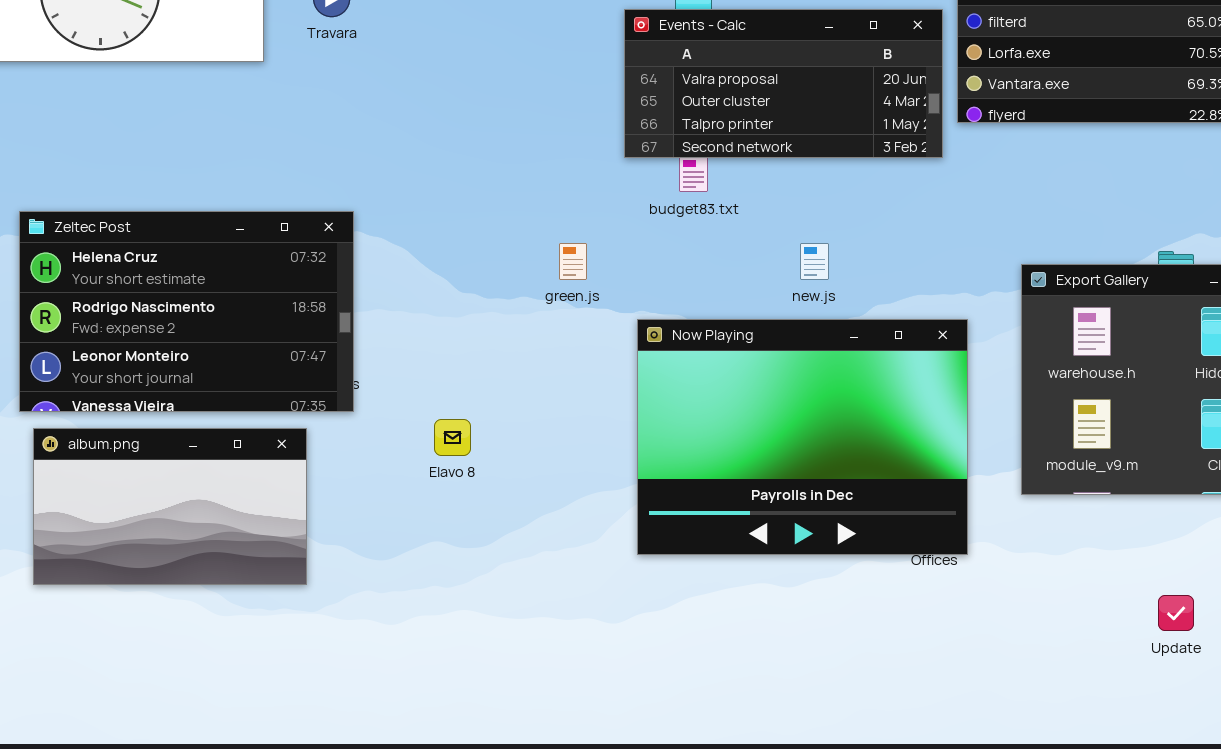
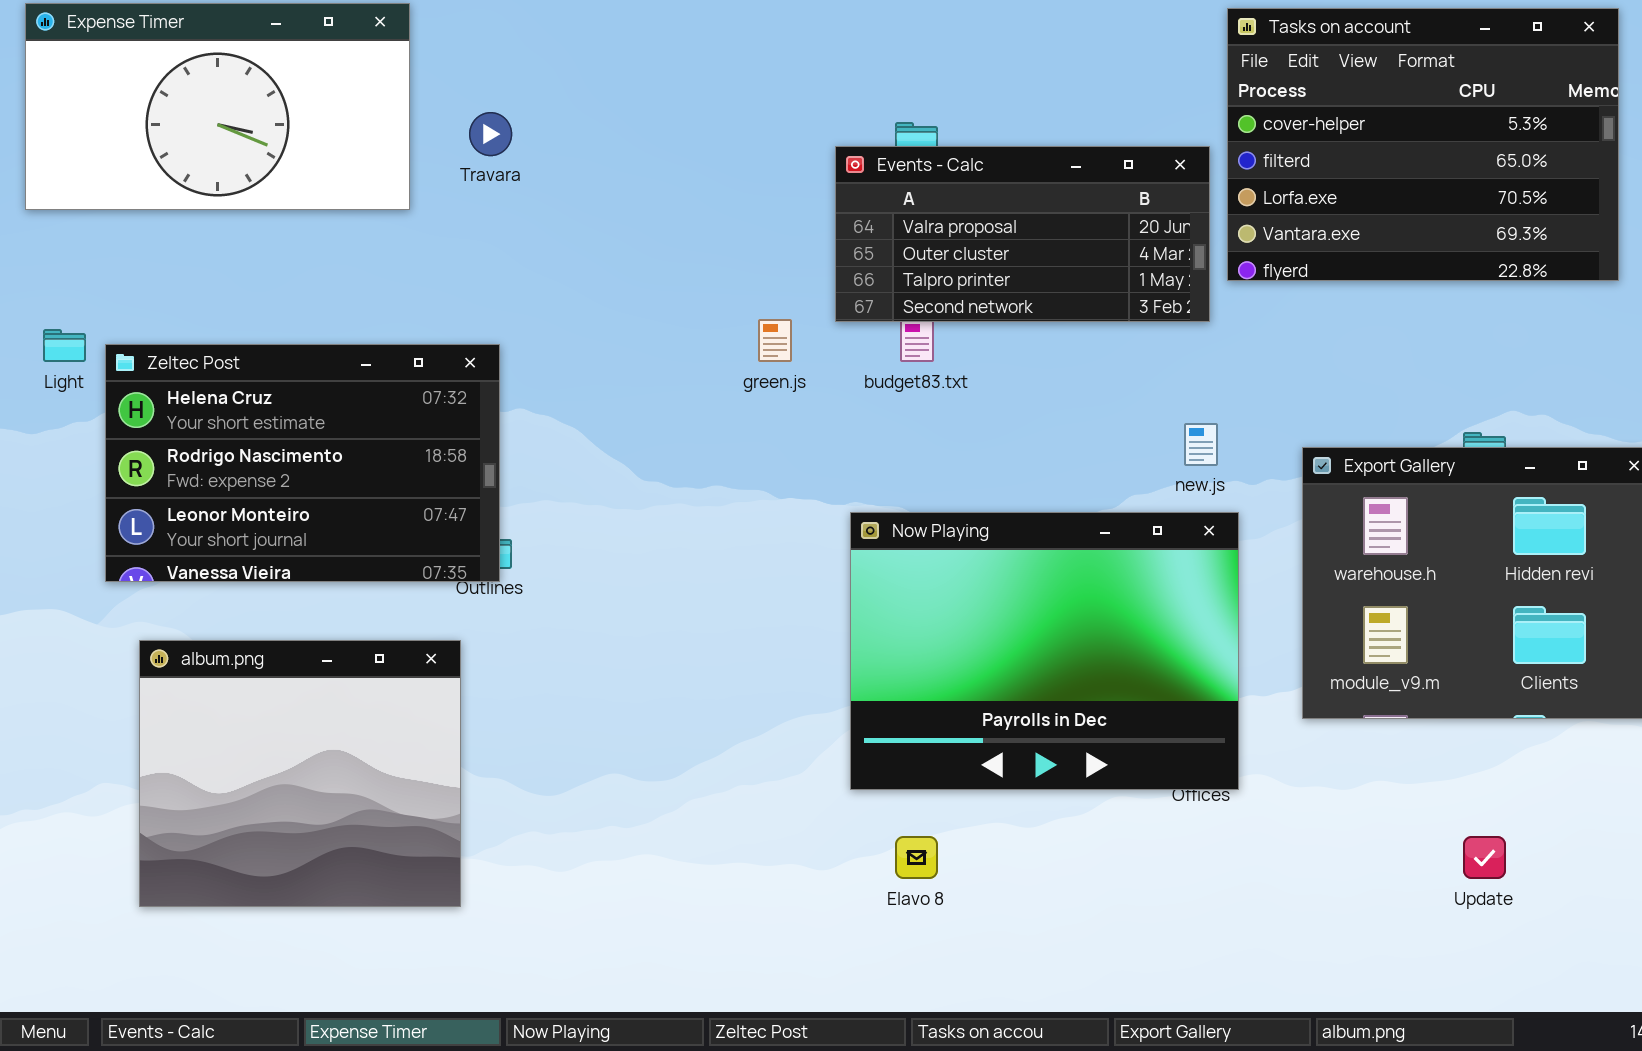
Zeltec Post: [19,211,354,412] -> [105,344,500,582], moved
green.js: [559,243,587,280] -> [758,319,792,362], moved
new.js: [800,243,829,280] -> [1184,423,1218,466], moved
Elavo 8: [434,419,471,456] -> [895,836,938,879], moved
album.png: [33,428,307,585] -> [139,640,461,907], resized

